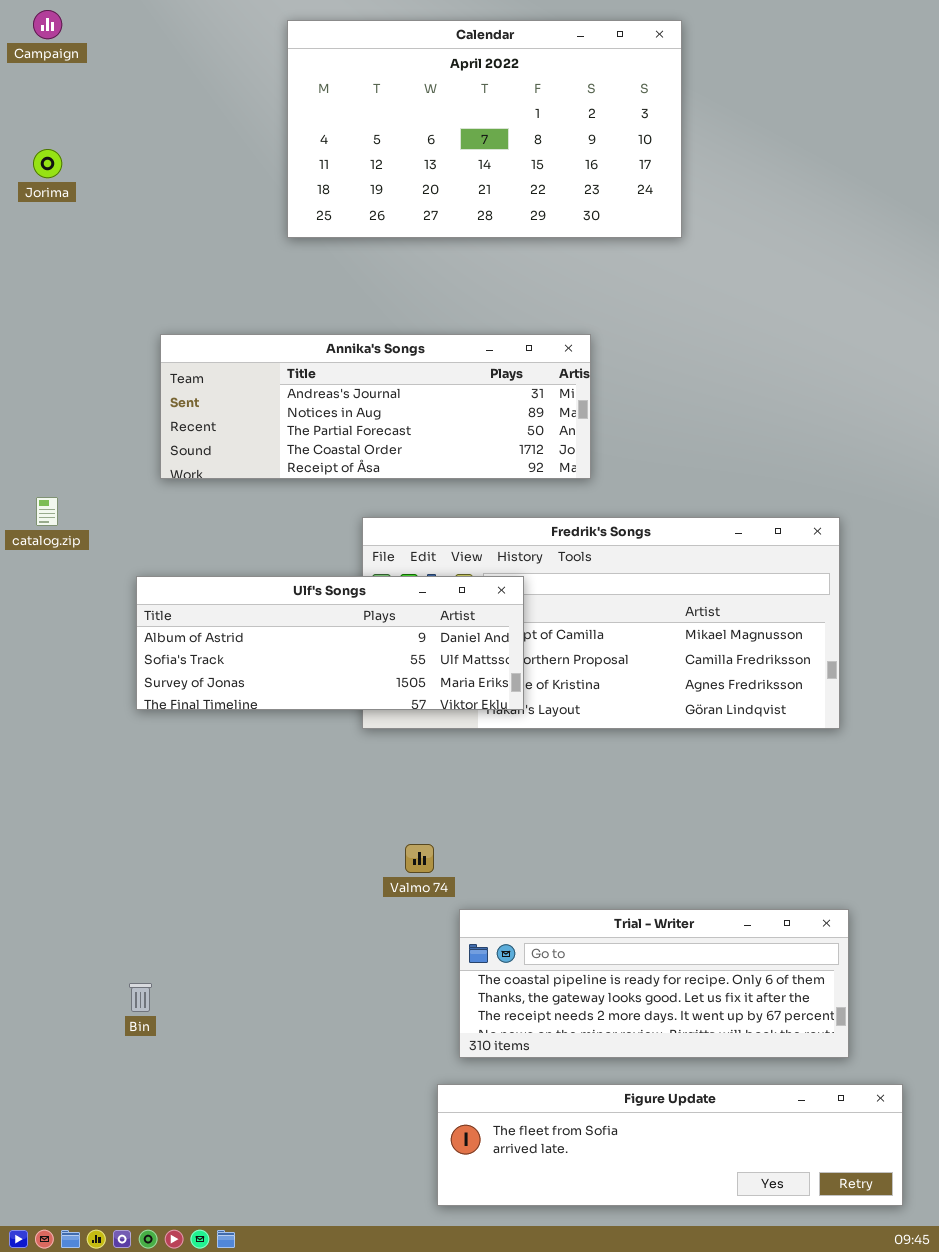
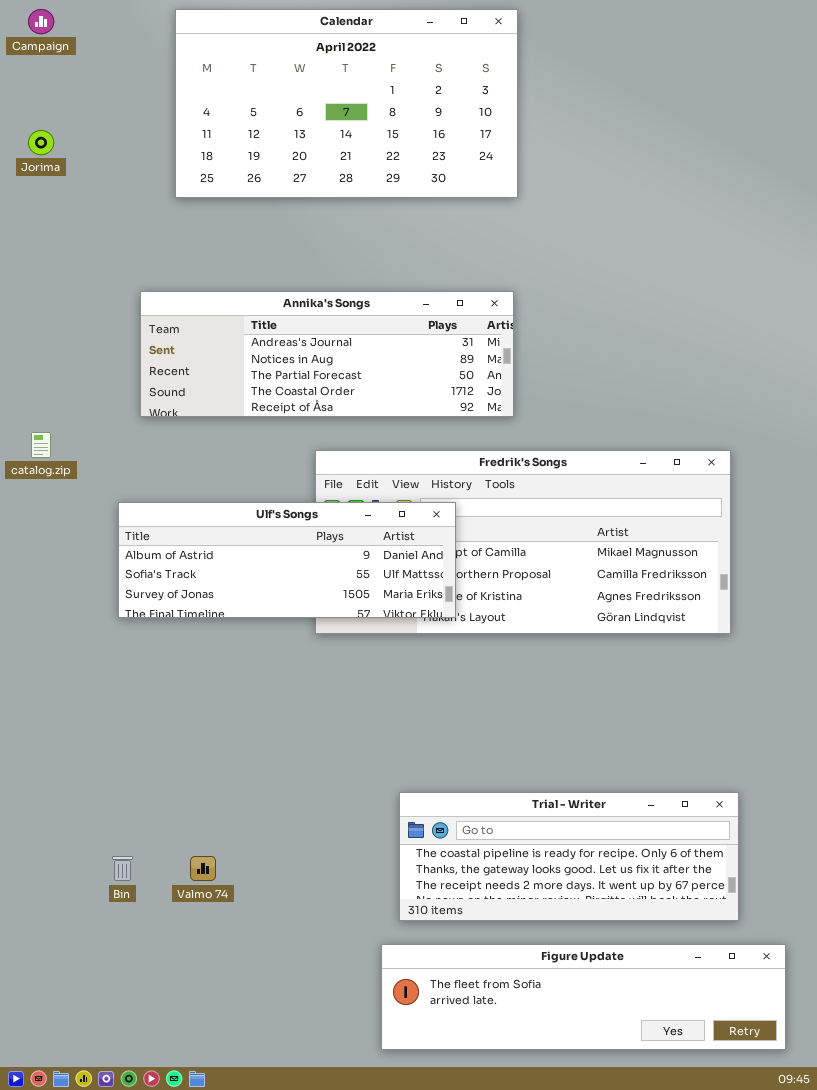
Calendar: [287,20,682,238] -> [175,9,518,198], moved
Valmo 74: [405,844,434,873] -> [190,856,216,881], moved

